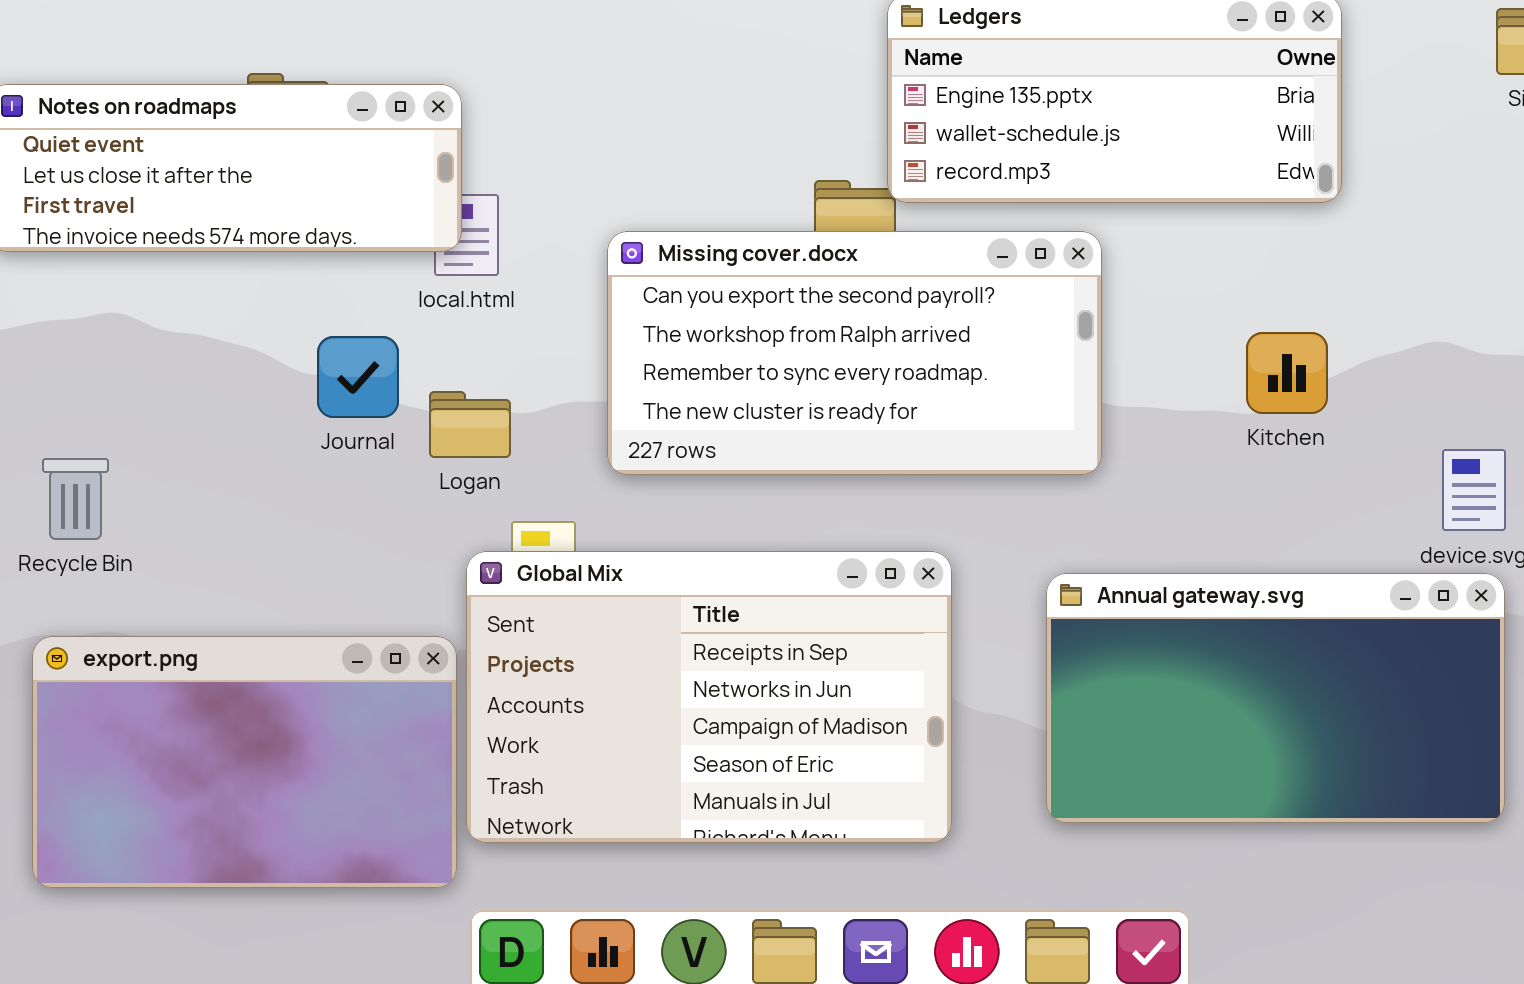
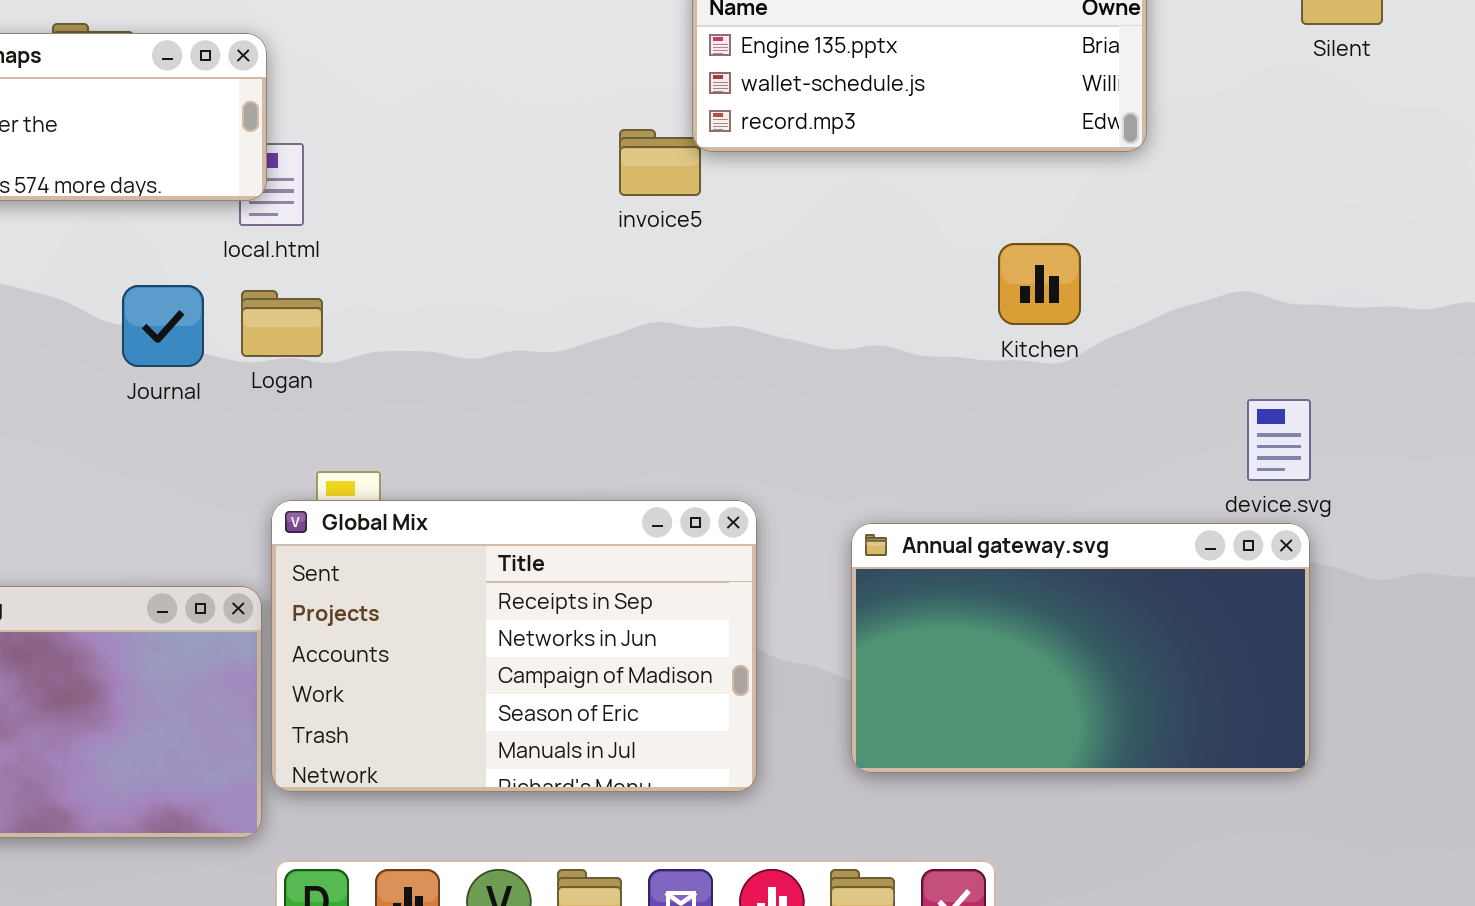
Missing cover.docx: [607,231,1102,475] -> none, closed
Kitchen: [1246,332,1328,414] -> [998,243,1081,325], moved
Logan: [429,391,511,458] -> [241,290,323,357], moved

